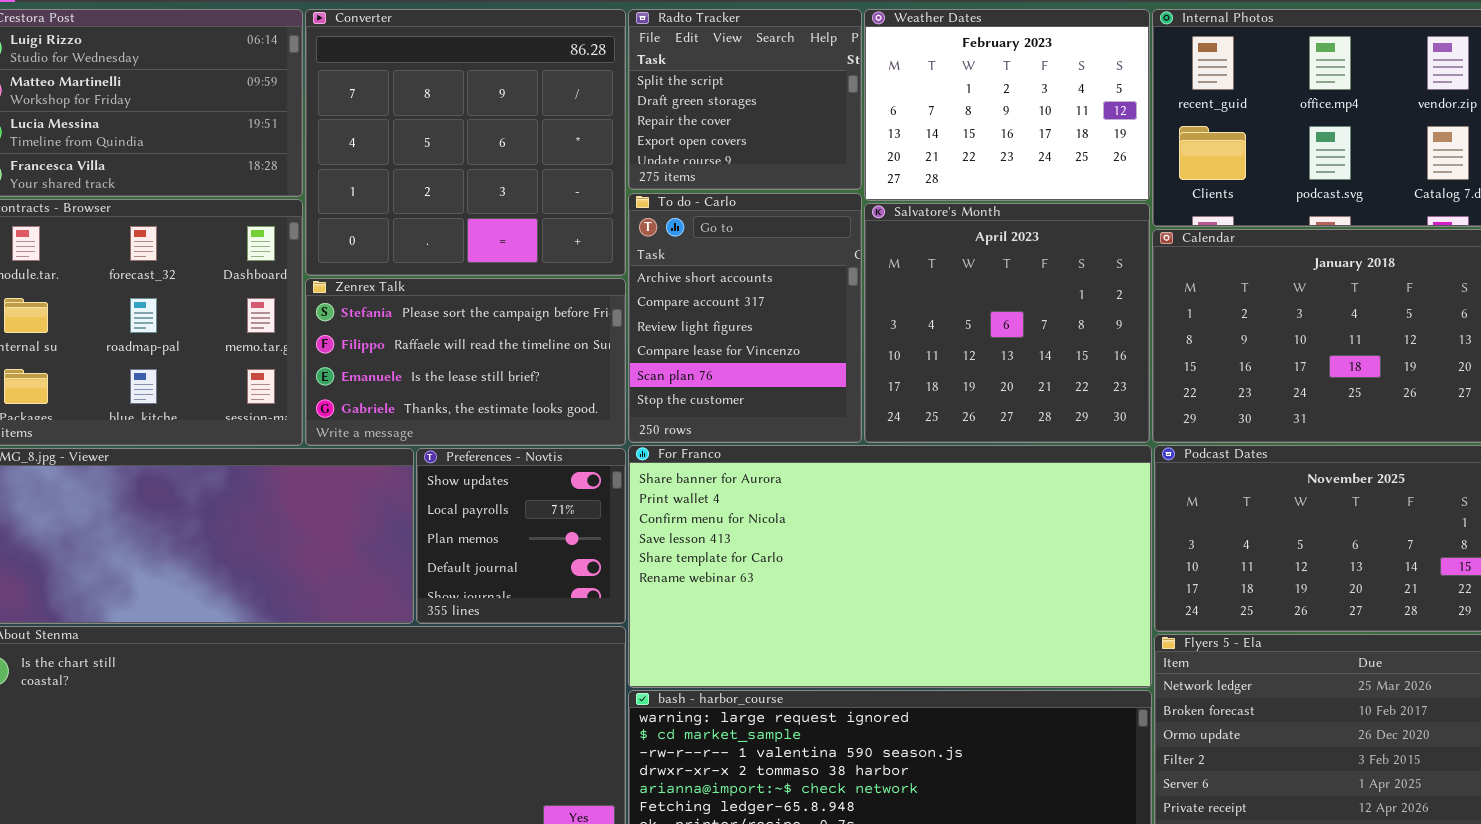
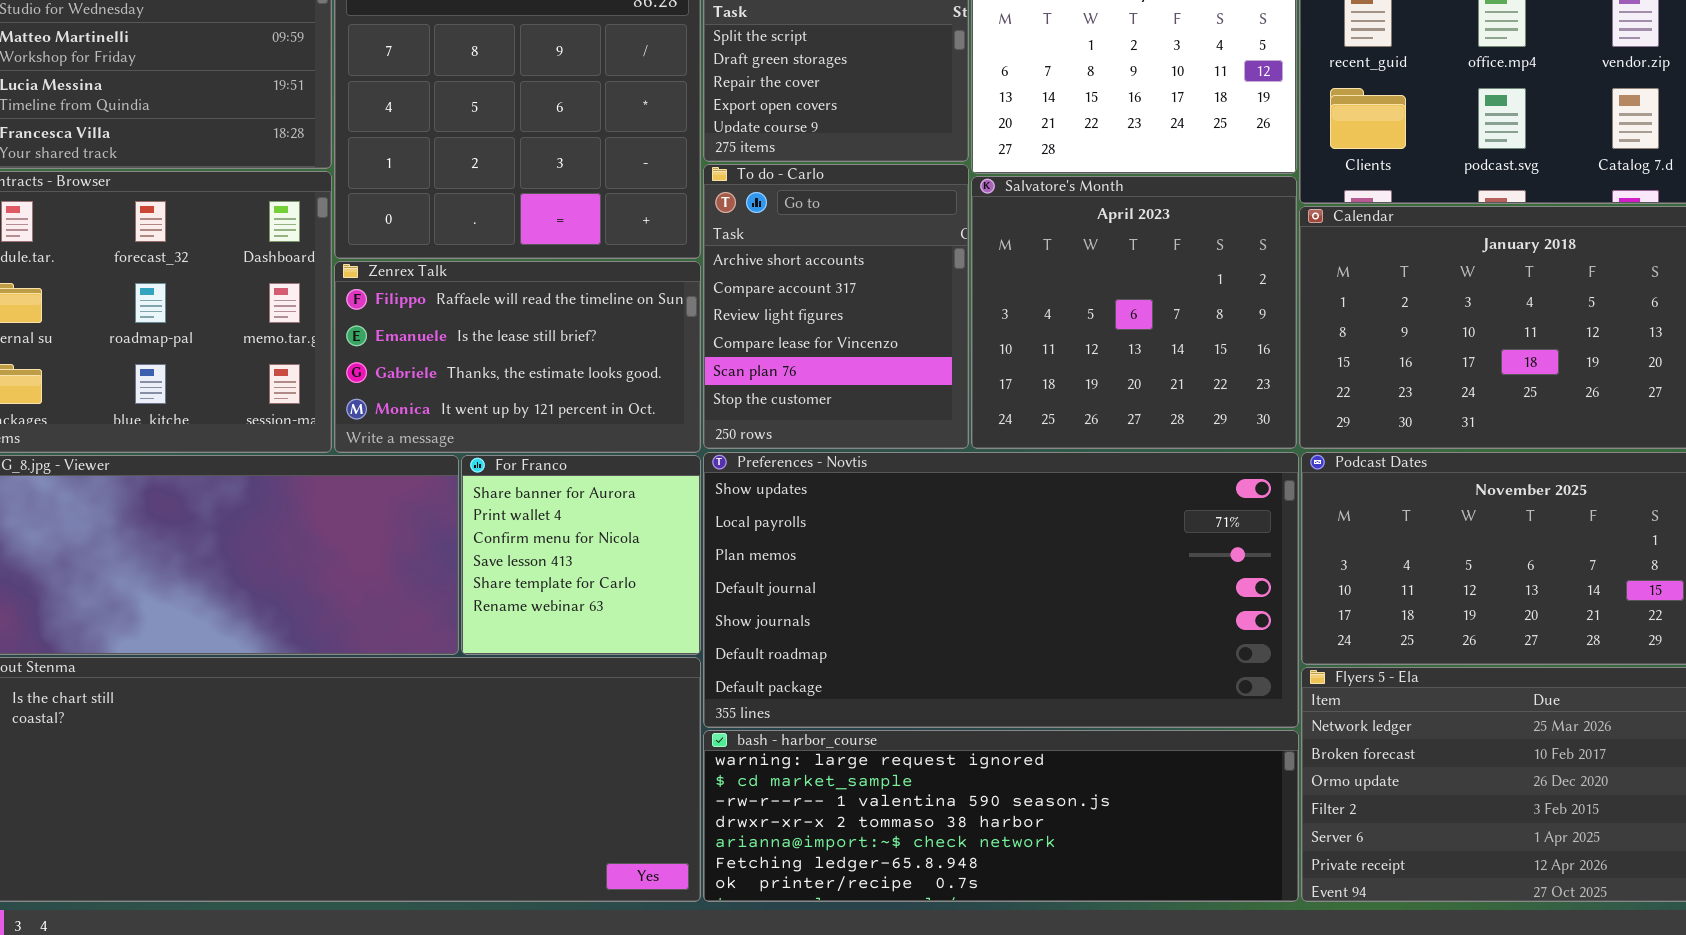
Zenrex Talk: [305,278,626,446] -> [334,261,701,453], scrolled down 1 row
For Franco: [628,445,1152,688] -> [461,455,701,655], moved, resized
Preferences - Novtis: [416,448,626,624] -> [703,452,1299,728], moved, resized

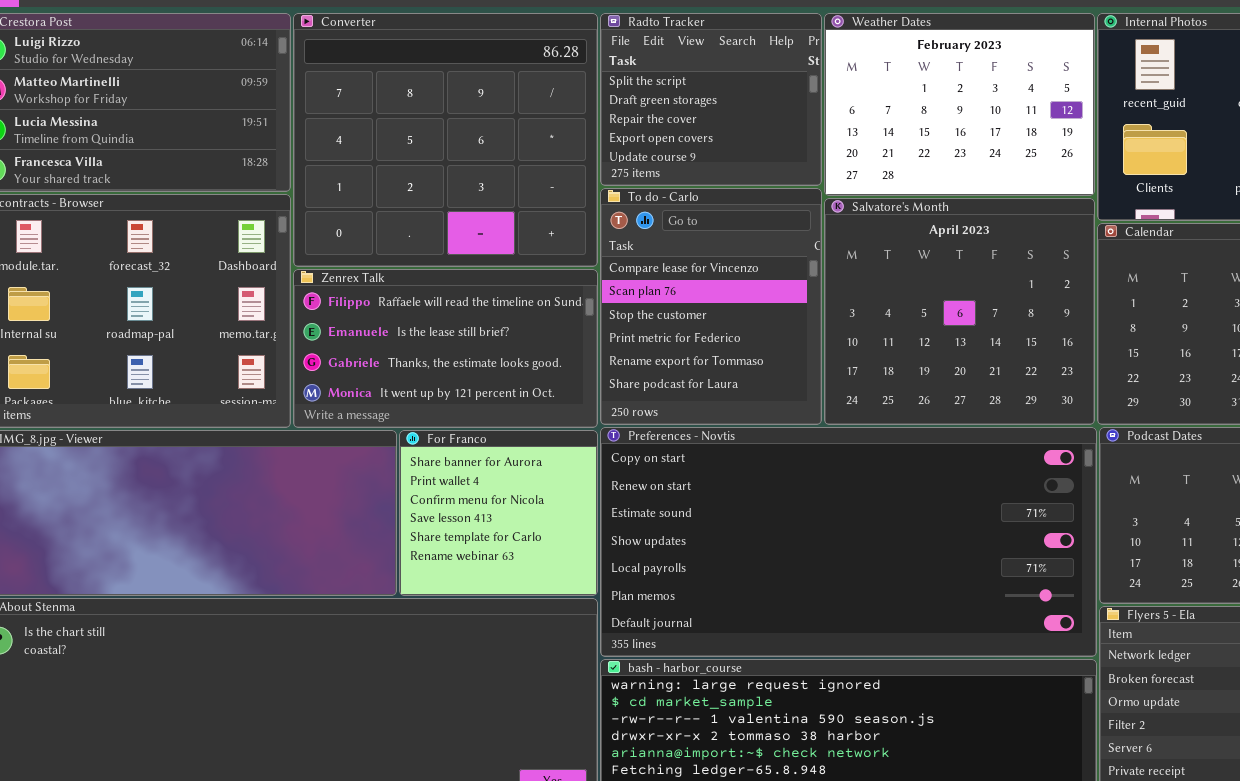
To do - Carlo: [703,164,969,449] -> [600,188,822,425], scrolled down 3 rows
Preferences - Novtis: [703,452,1299,728] -> [600,427,1097,657], scrolled up 3 rows

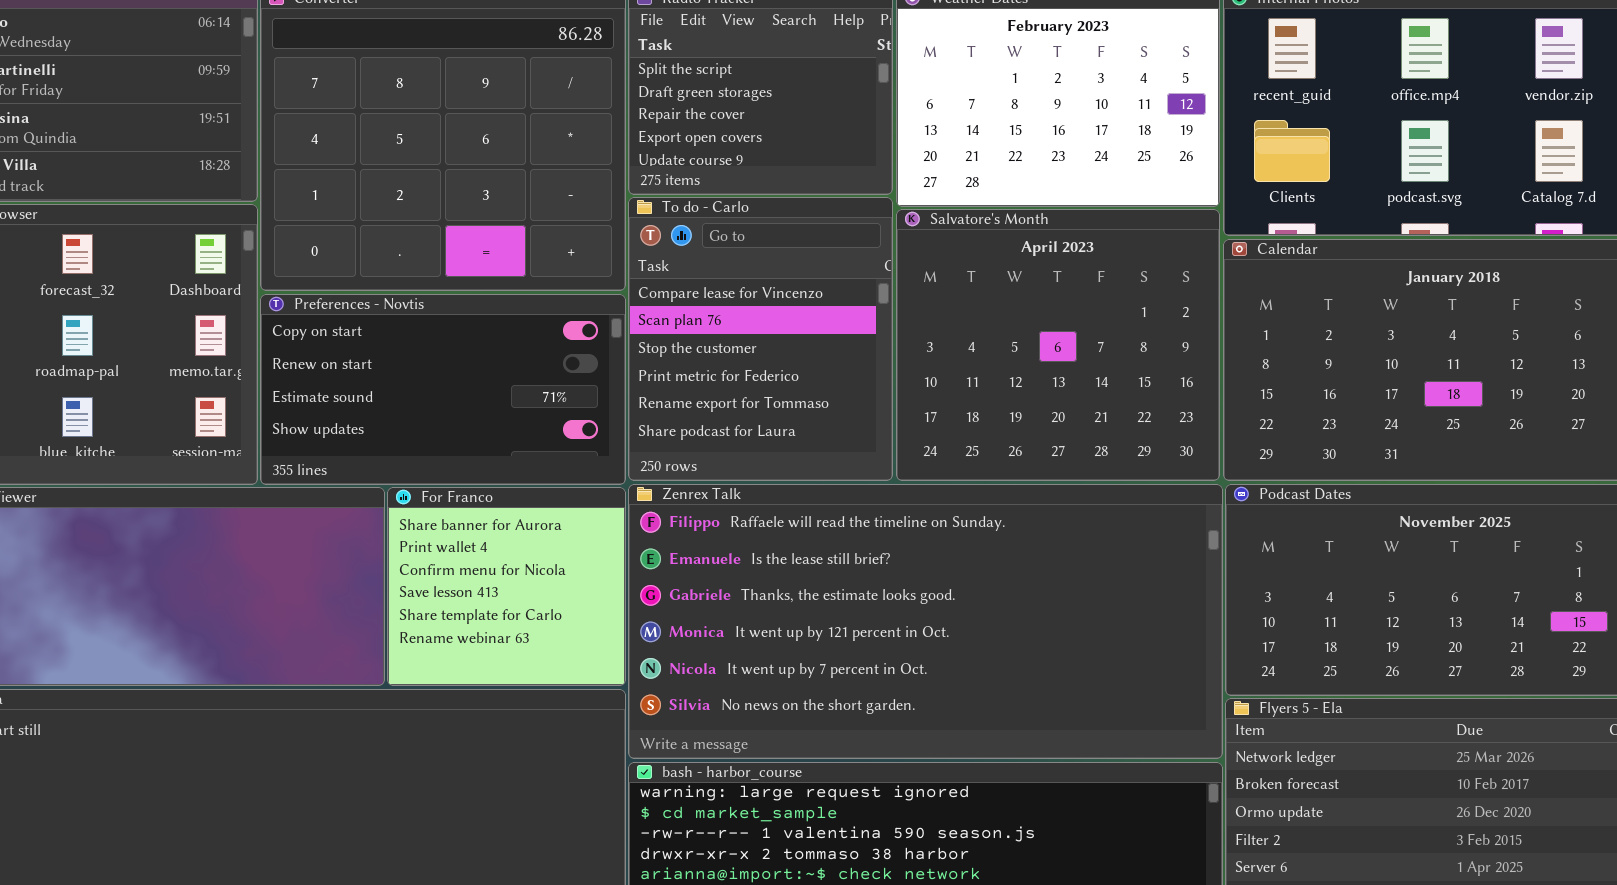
Zenrex Talk: [293,269,598,428] -> [628,484,1223,759], moved, resized
Preferences - Novtis: [600,427,1097,657] -> [260,294,626,485], moved, resized

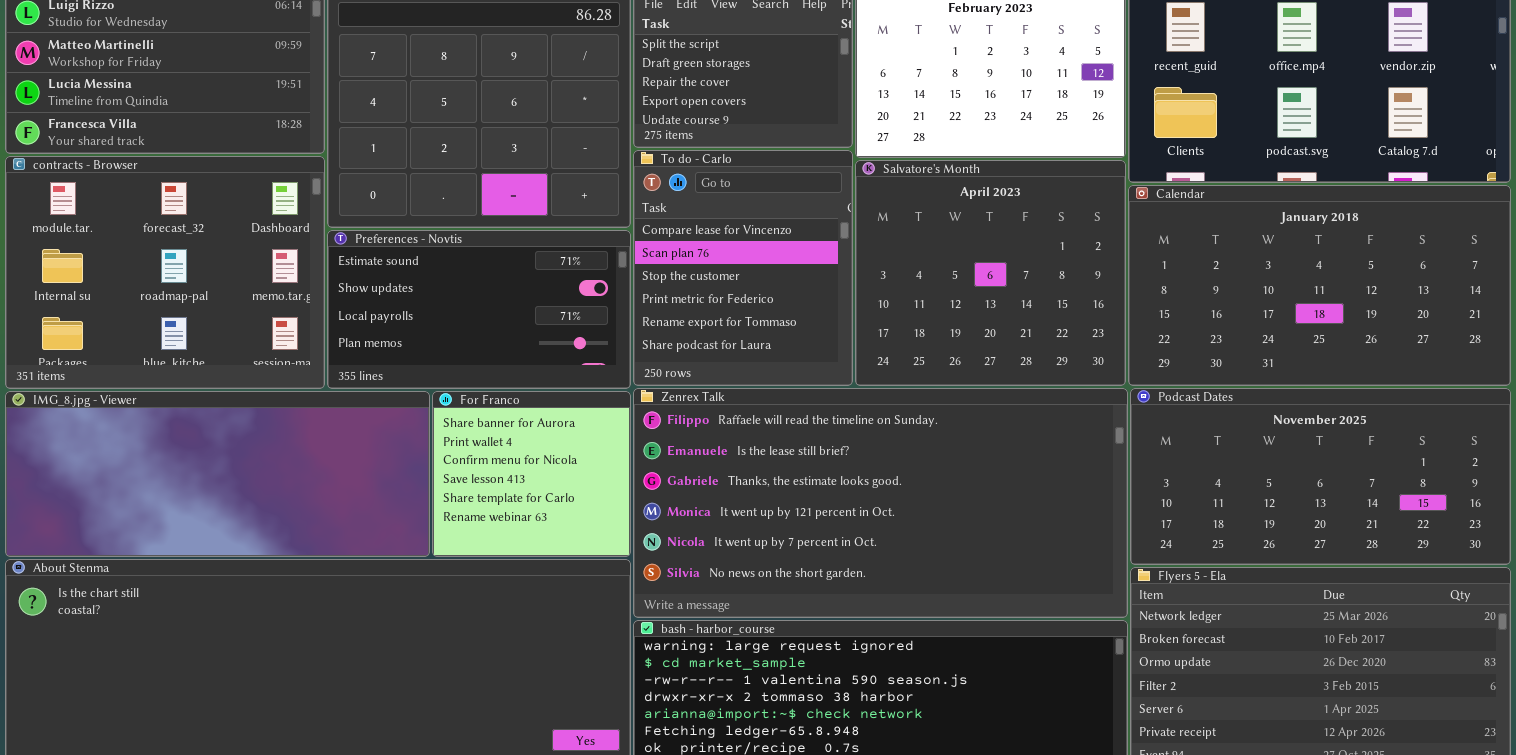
Preferences - Novtis: [260,294,626,485] -> [327,230,631,389], scrolled down 2 rows

